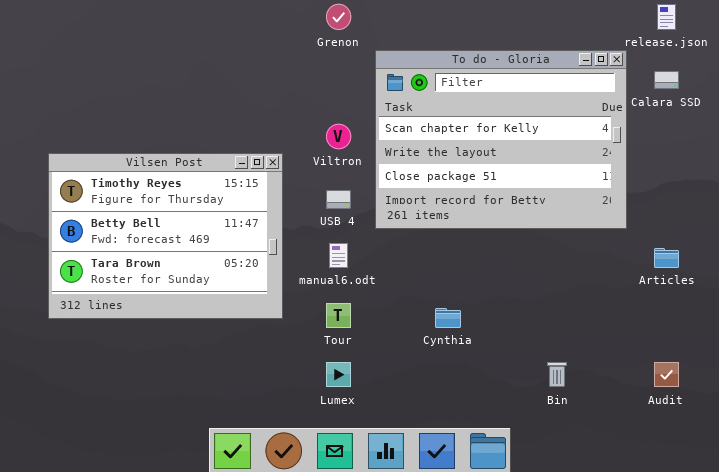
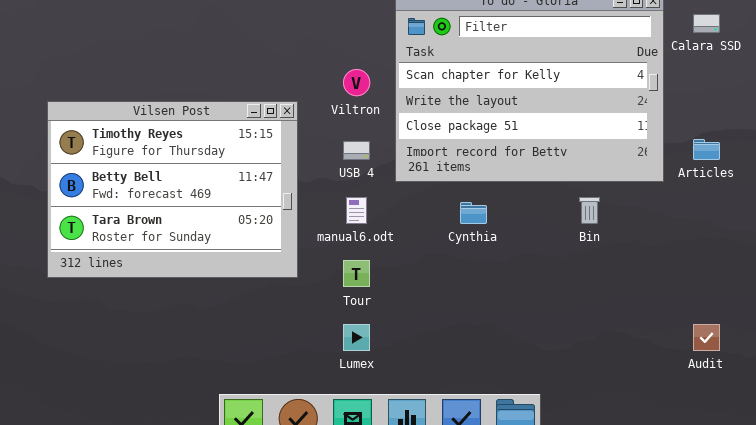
Articles: [654,248,679,268] -> [693,139,720,160], moved
Cynthia: [435,308,461,328] -> [460,202,487,224], moved
Bin: [547,362,567,387] -> [579,197,600,224], moved

